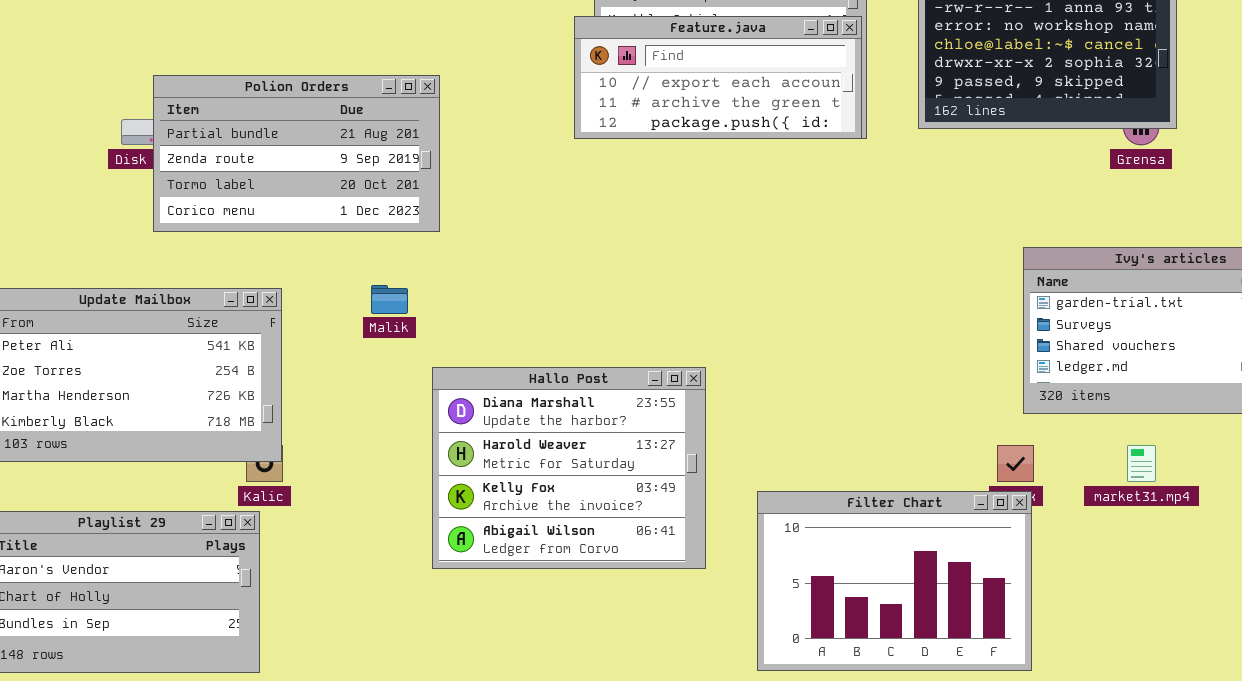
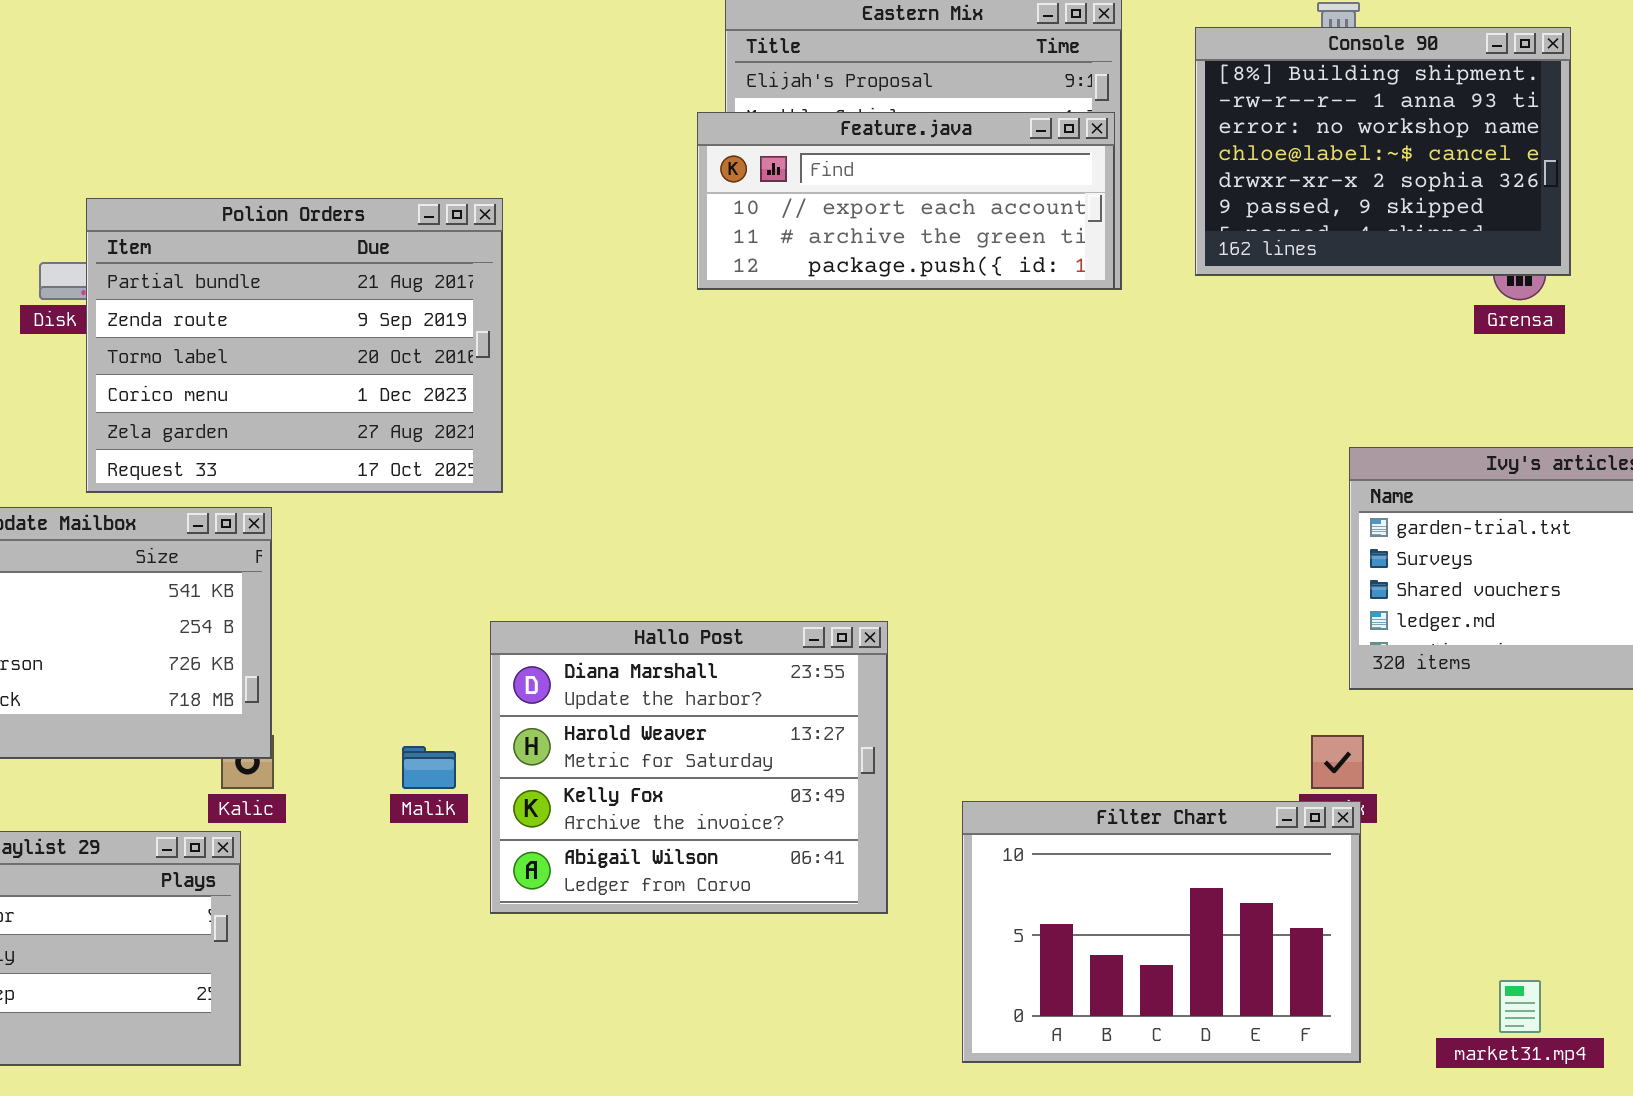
Polion Orders: [153,75,440,232] -> [86,198,503,493], resized
Malik: [371,285,408,314] -> [402,746,456,789], moved
market31.mp4: [1127,445,1156,482] -> [1499,980,1541,1033], moved

